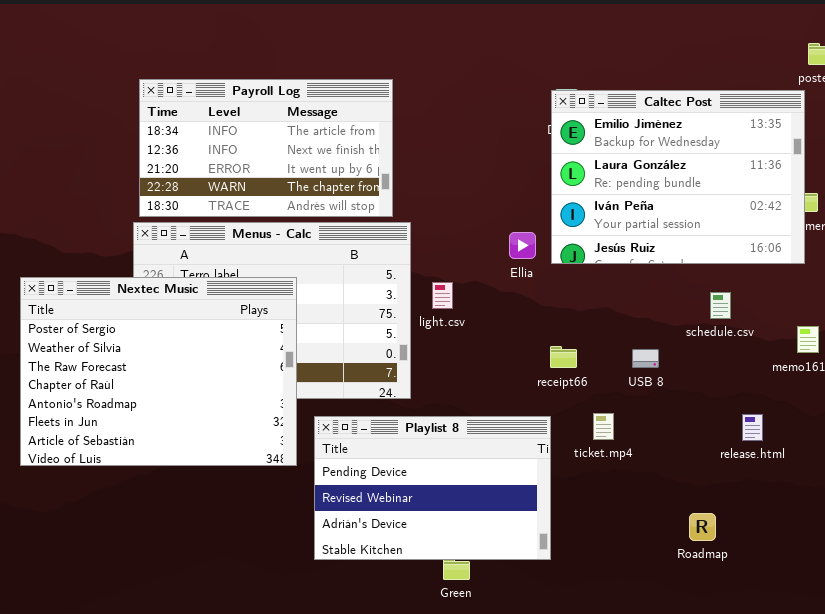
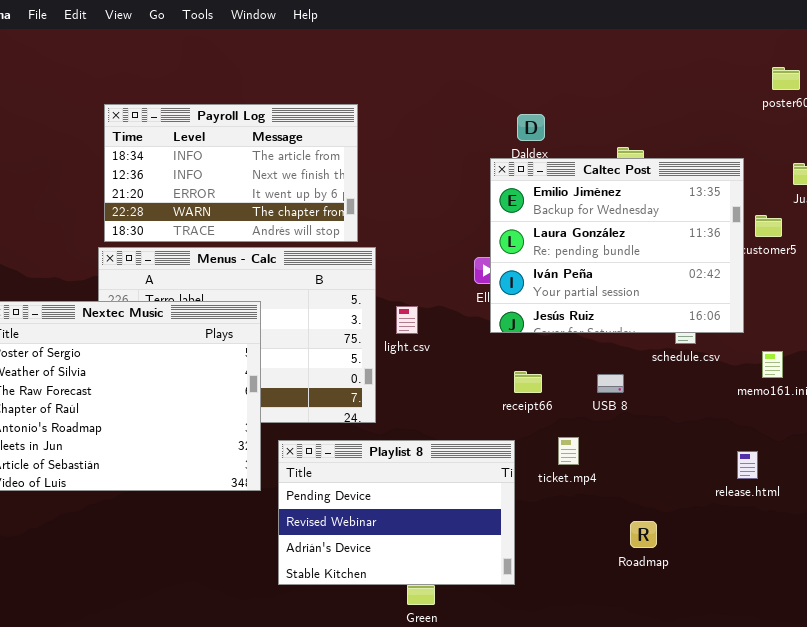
Caltec Post: [551,90,805,264] -> [490,158,744,333], moved
release.html: [742,414,763,441] -> [737,451,758,479], moved
Roadmap: [689,513,716,541] -> [630,521,657,548], moved

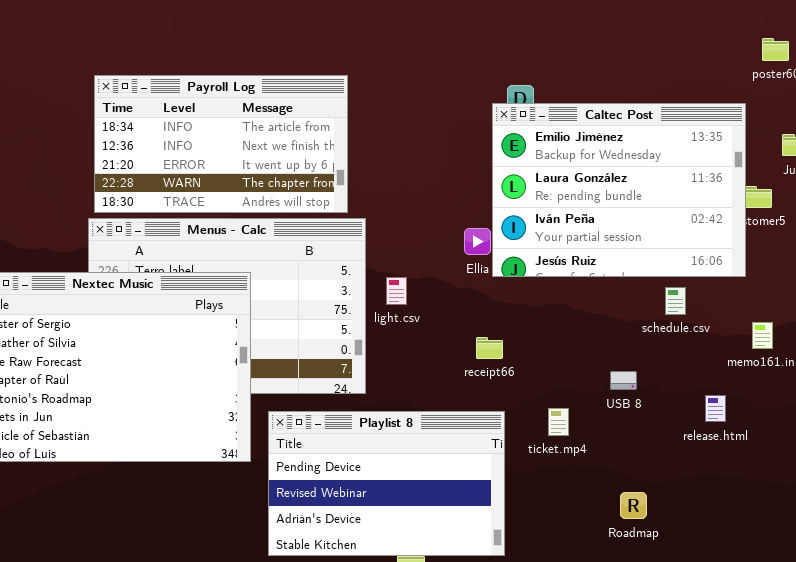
Caltec Post: [490,158,744,333] -> [492,103,746,277], moved
receipt66: [514,371,542,393] -> [476,337,503,359], moved
USB 8: [597,374,624,393] -> [610,371,637,390], moved
release.html: [737,451,758,479] -> [705,395,726,422], moved

